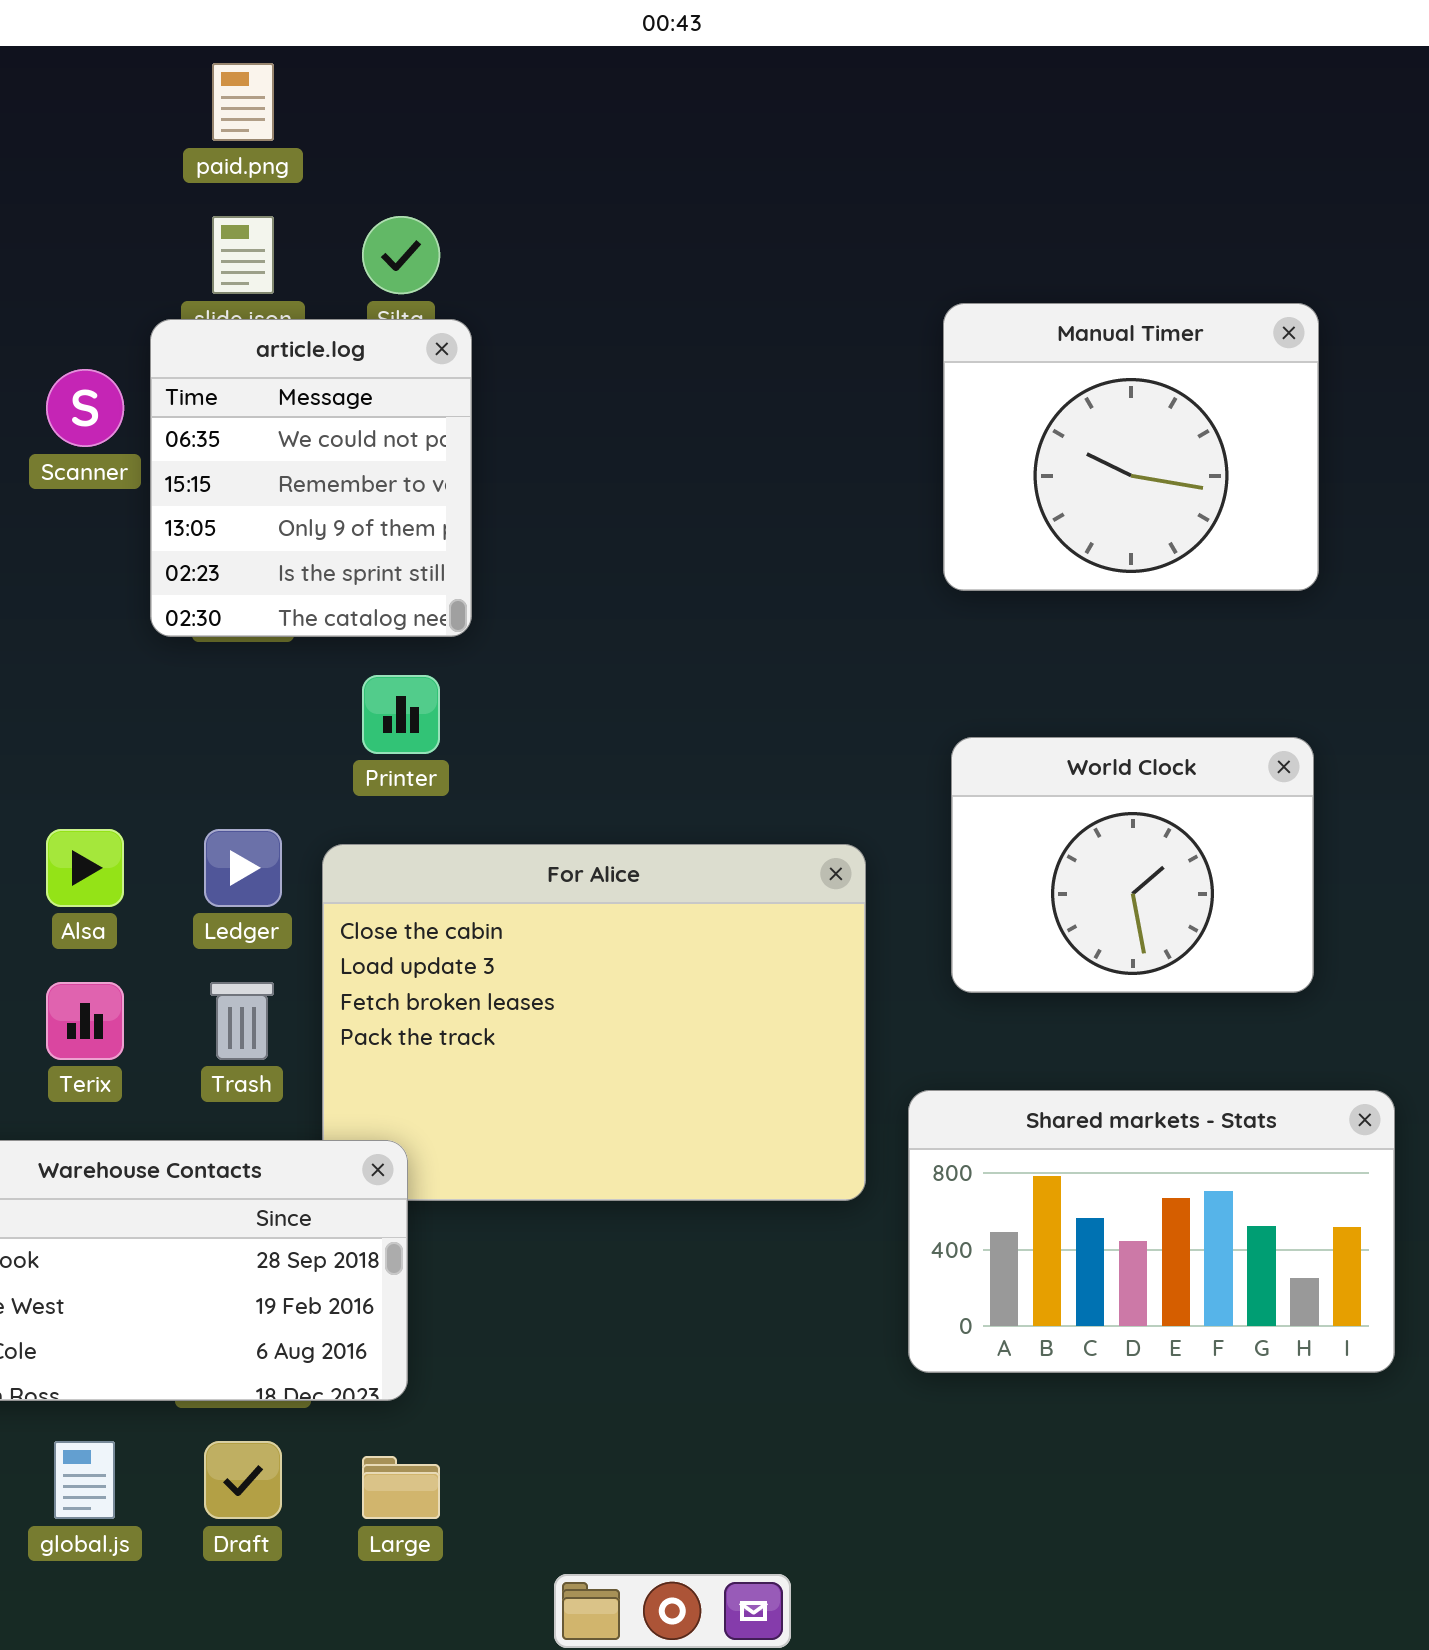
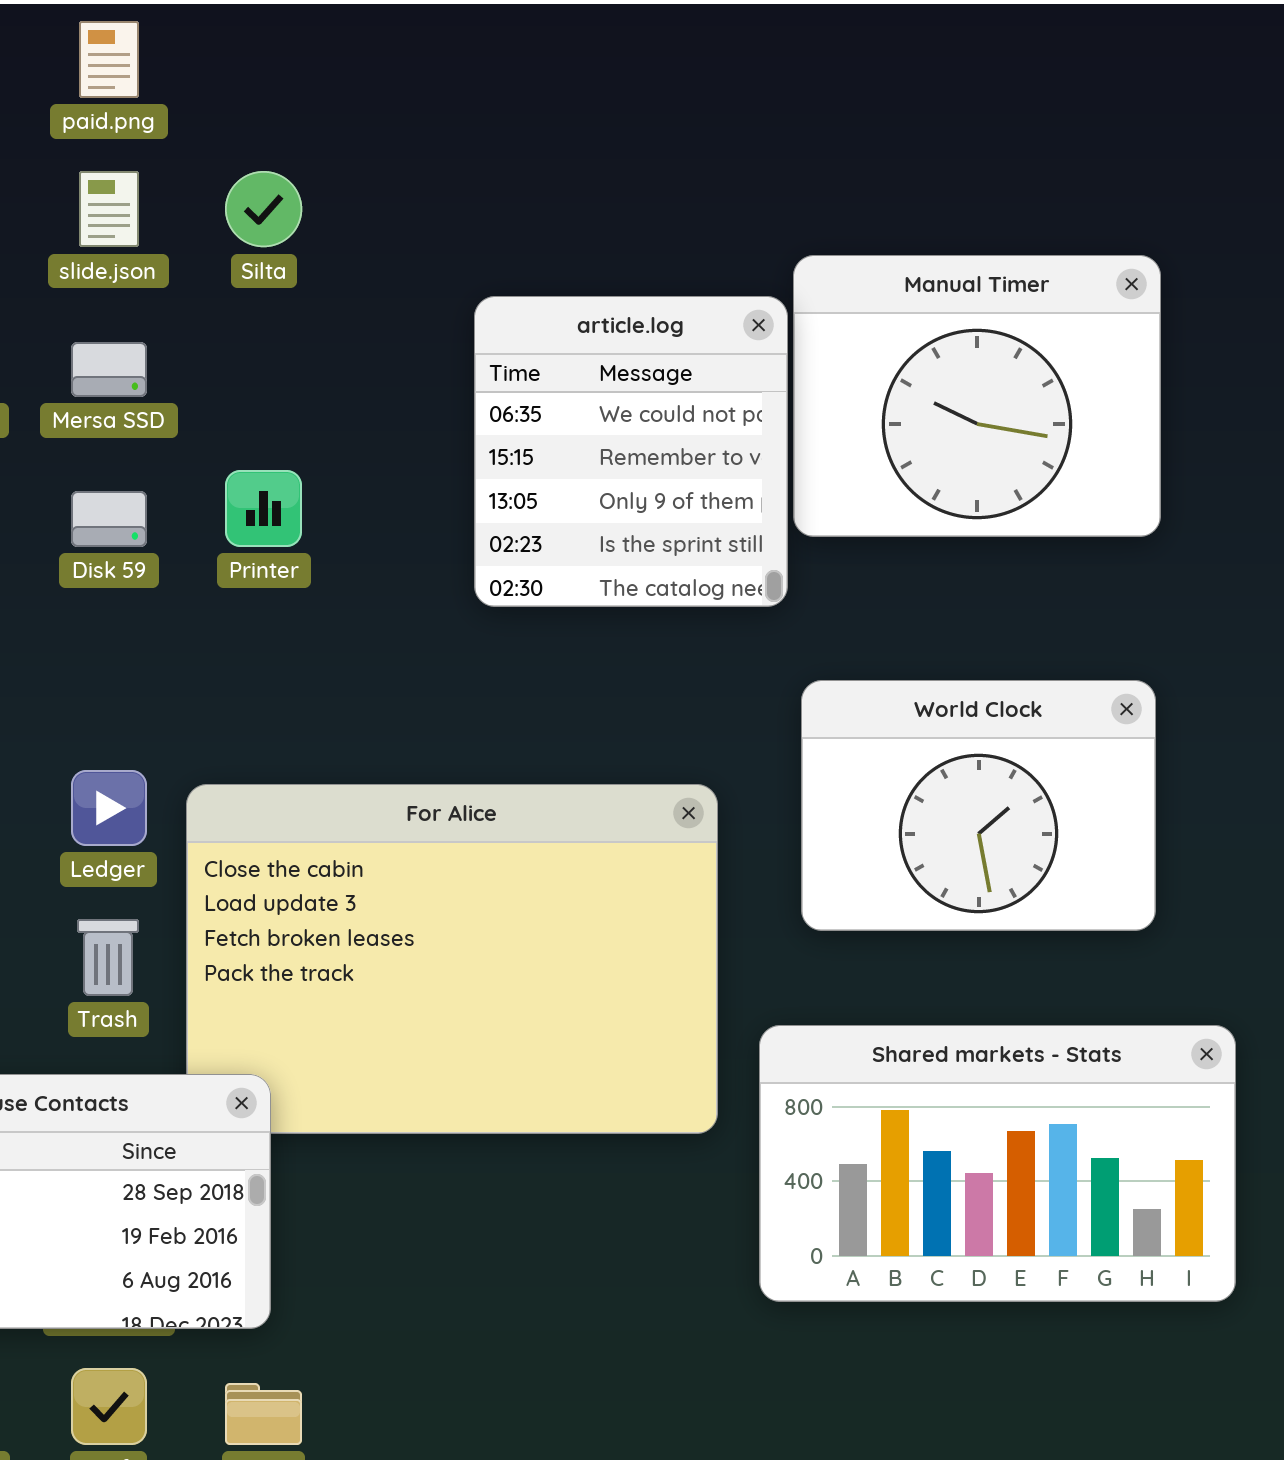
article.log: [150,319,472,637] -> [474,296,788,607], moved
Printer: [362,675,440,754] -> [225,470,302,547], moved

